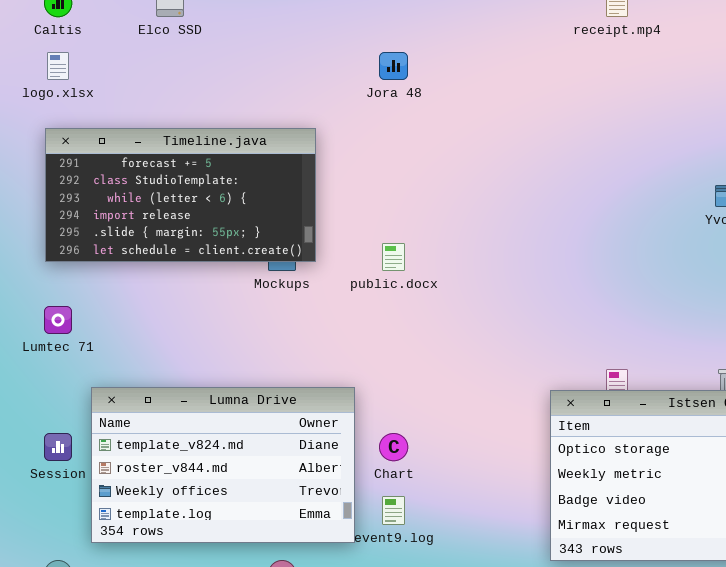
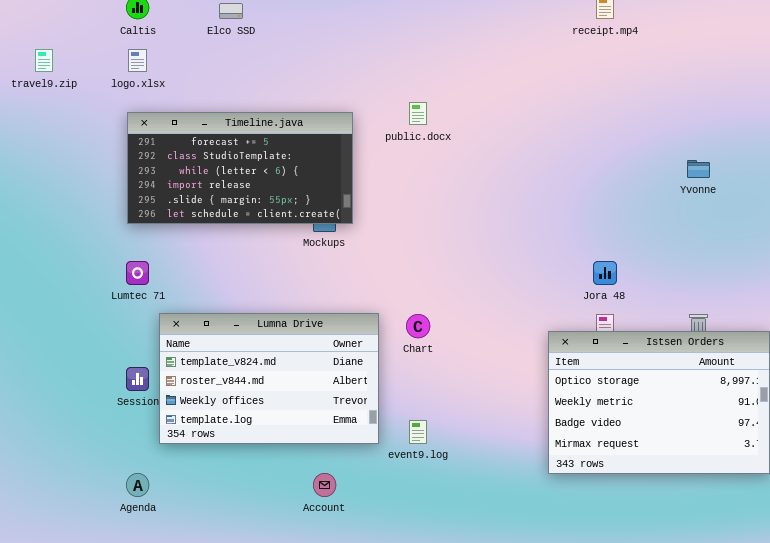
Jora 48: [379,52,408,80] -> [593,261,617,285], moved
public.docx: [382,243,405,271] -> [409,102,427,125], moved
Lumna Drive: [91,387,355,543] -> [159,313,379,444], moved
Chart: [379,433,408,461] -> [406,314,430,338], moved

